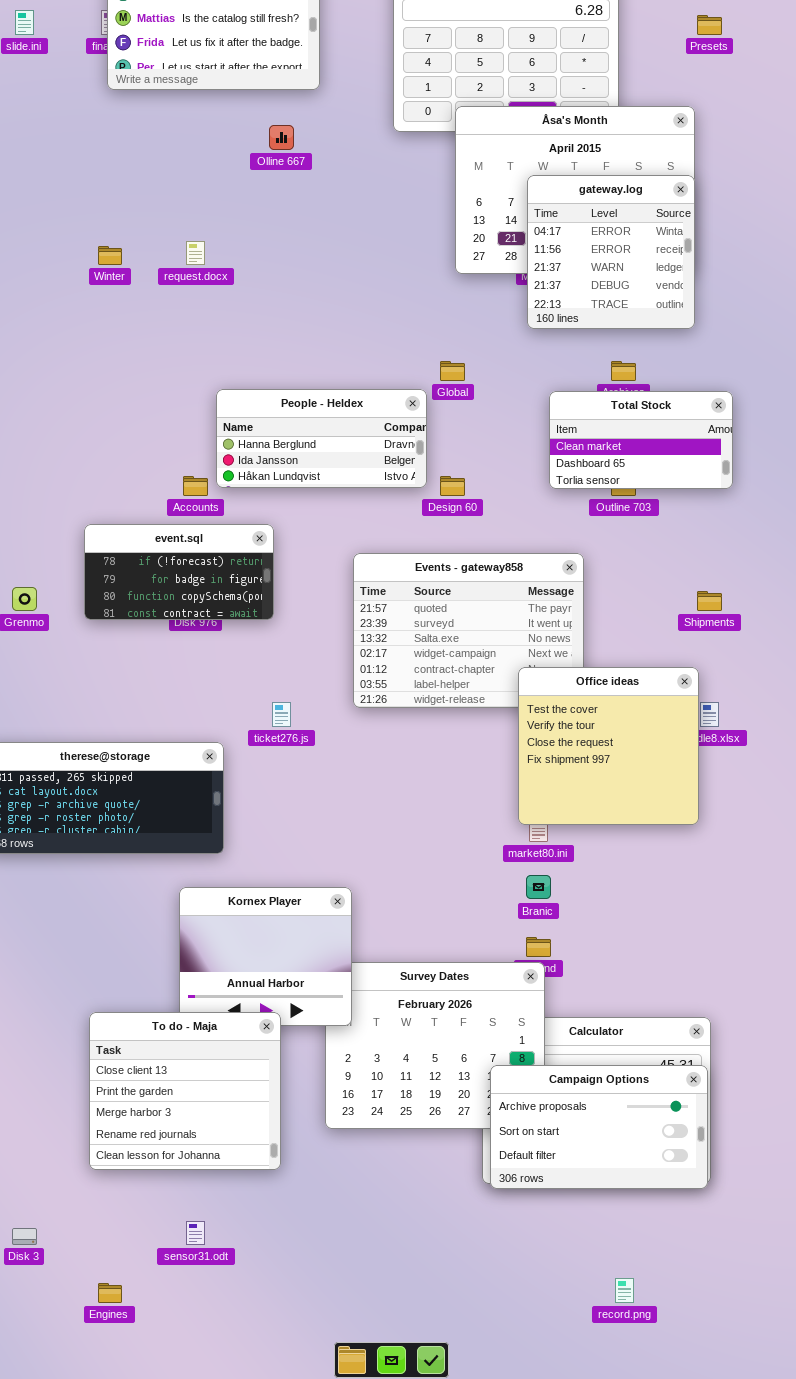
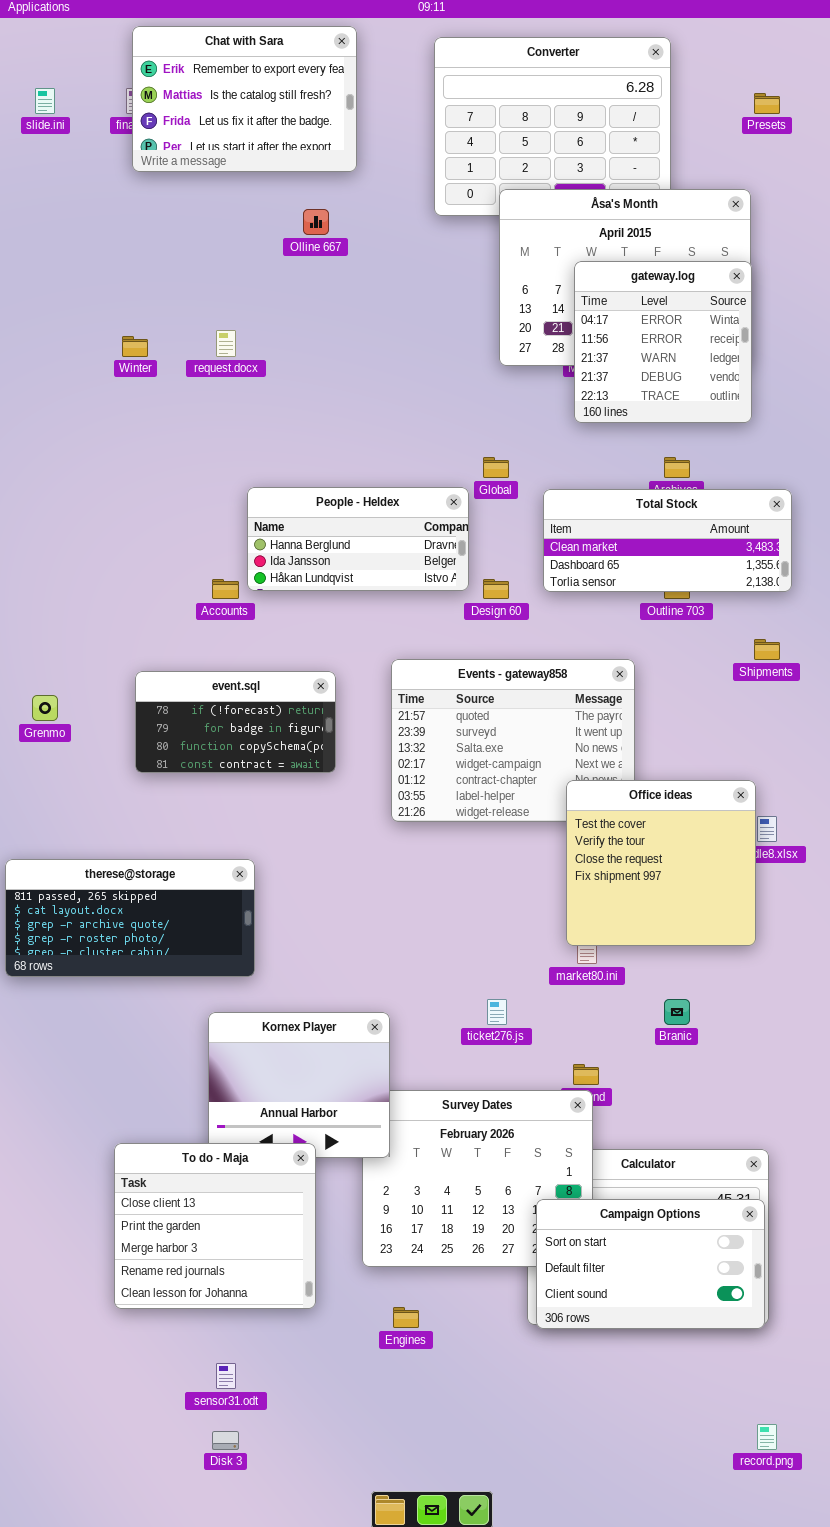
Total Stock: [549,391,733,489] -> [543,489,792,592], resized
event.sql: [84,524,274,620] -> [135,671,336,773], moved
Shipments: [697,591,722,611] -> [754,639,780,660], moved
ticket276.js: [272,702,291,727] -> [487,999,507,1025], moved
Branic: [526,875,551,899] -> [664,999,690,1025], moved
Campaign Options: [490,1065,708,1189] -> [536,1199,765,1329], scrolled down 1 row
Disk 3: [12,1228,37,1245] -> [212,1431,239,1450], moved
record.png: [615,1278,634,1303] -> [757,1424,777,1450], moved
Engines: [98,1283,122,1303] -> [393,1307,419,1328], moved

